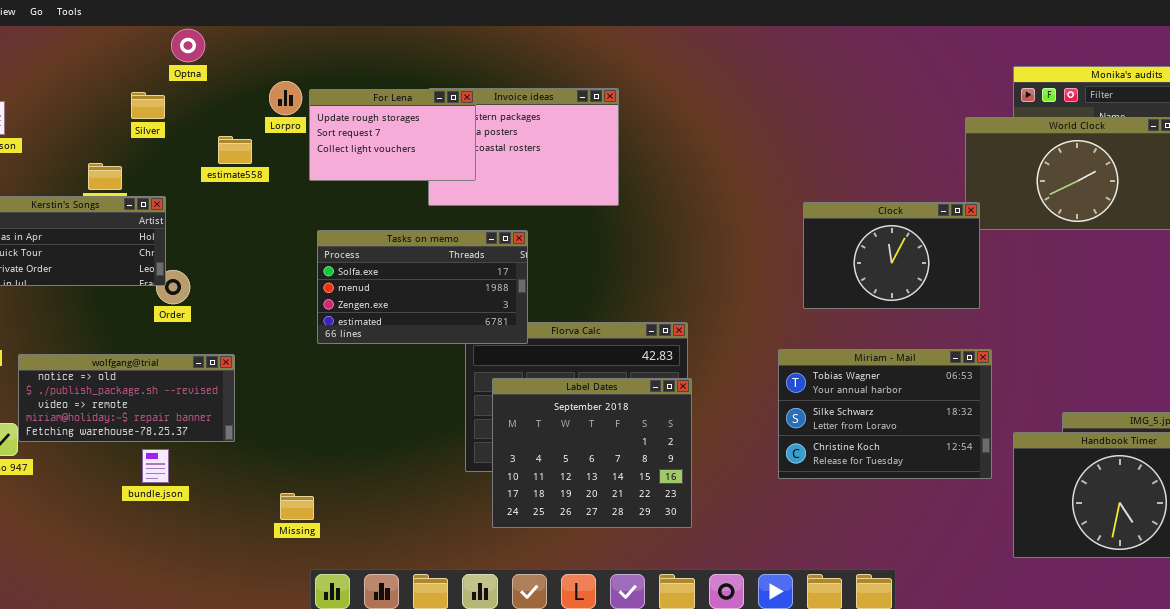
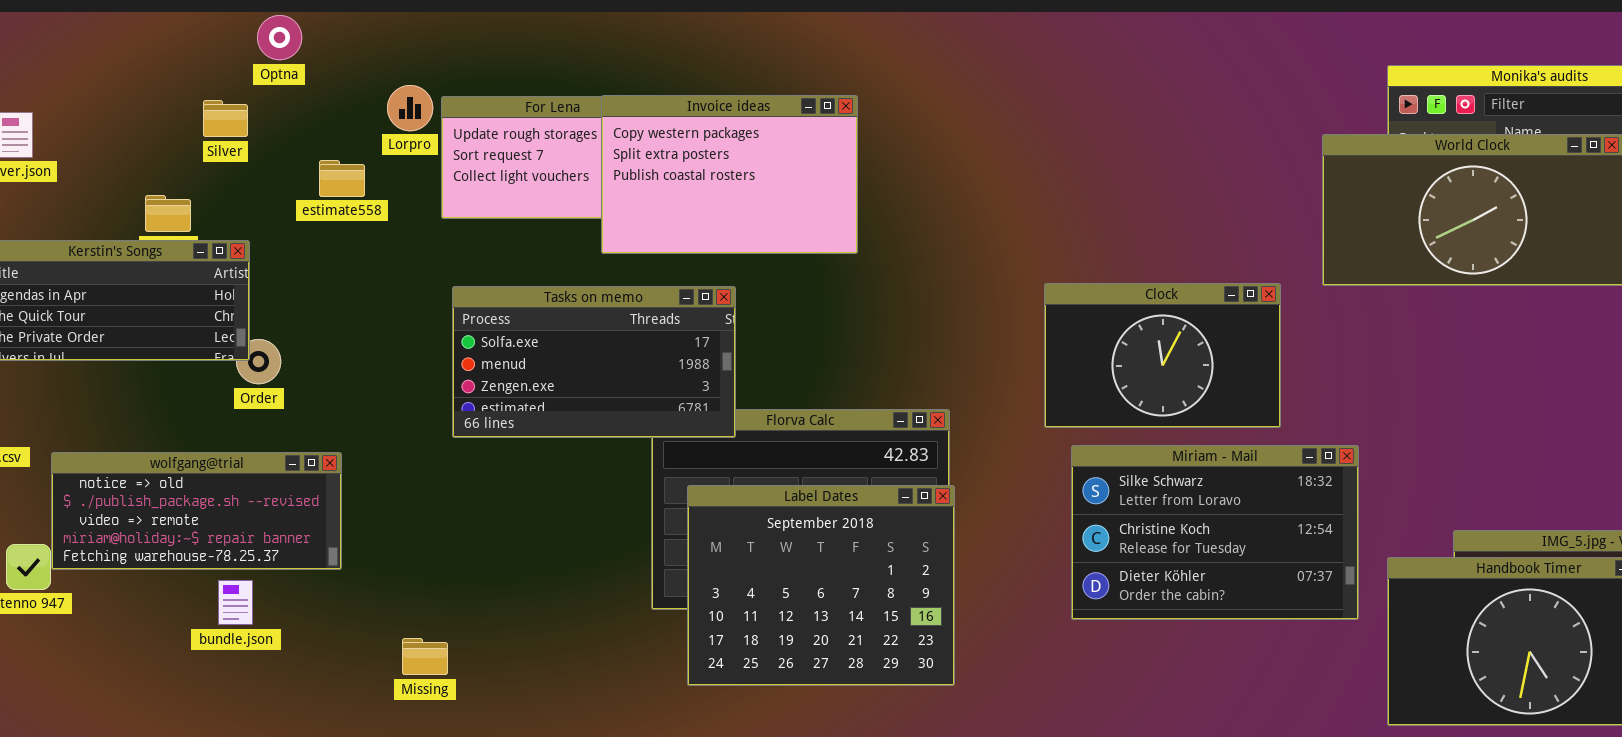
Invoice ideas: [428,88,619,206] -> [601,95,858,254], raised
Clock: [803,202,980,309] -> [1044,283,1281,428], moved
Miriam - Mail: [778,349,992,479] -> [1071,445,1359,620], scrolled down 1 row

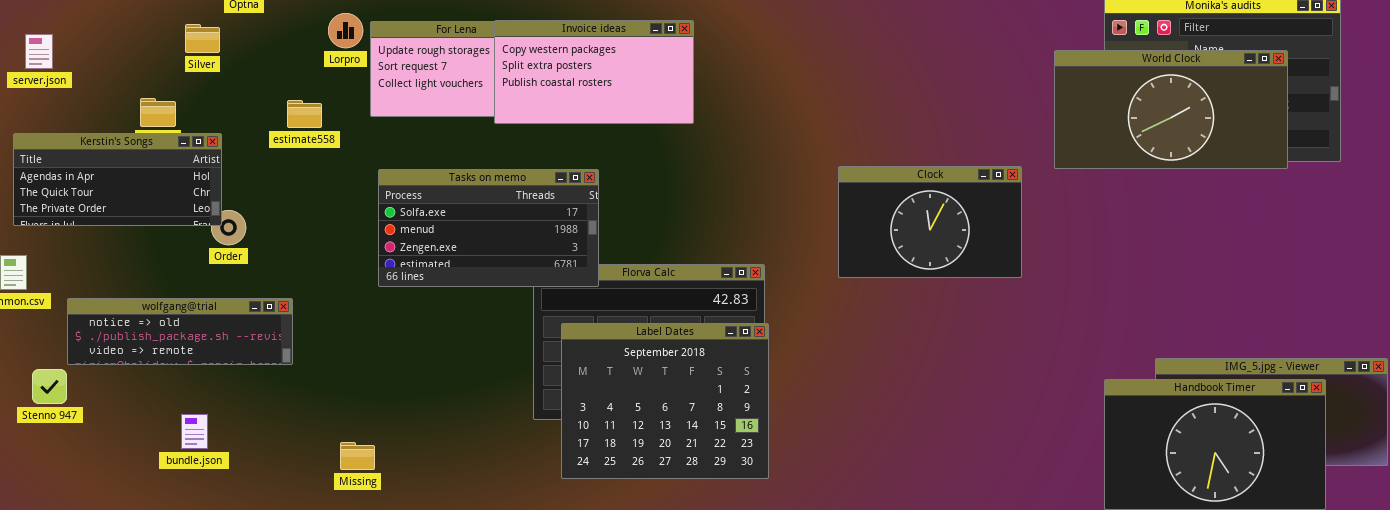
Invoice ideas: [601,95,858,254] -> [494,20,694,124], resized
estimate558: [319,160,365,197] -> [287,100,322,128], moved
Miriam - Mail: [1071,445,1359,620] -> none, closed
wolfgang@trial: [51,452,342,570] -> [67,298,293,365], resized
bundle.json: [218,580,253,625] -> [181,414,208,449], moved

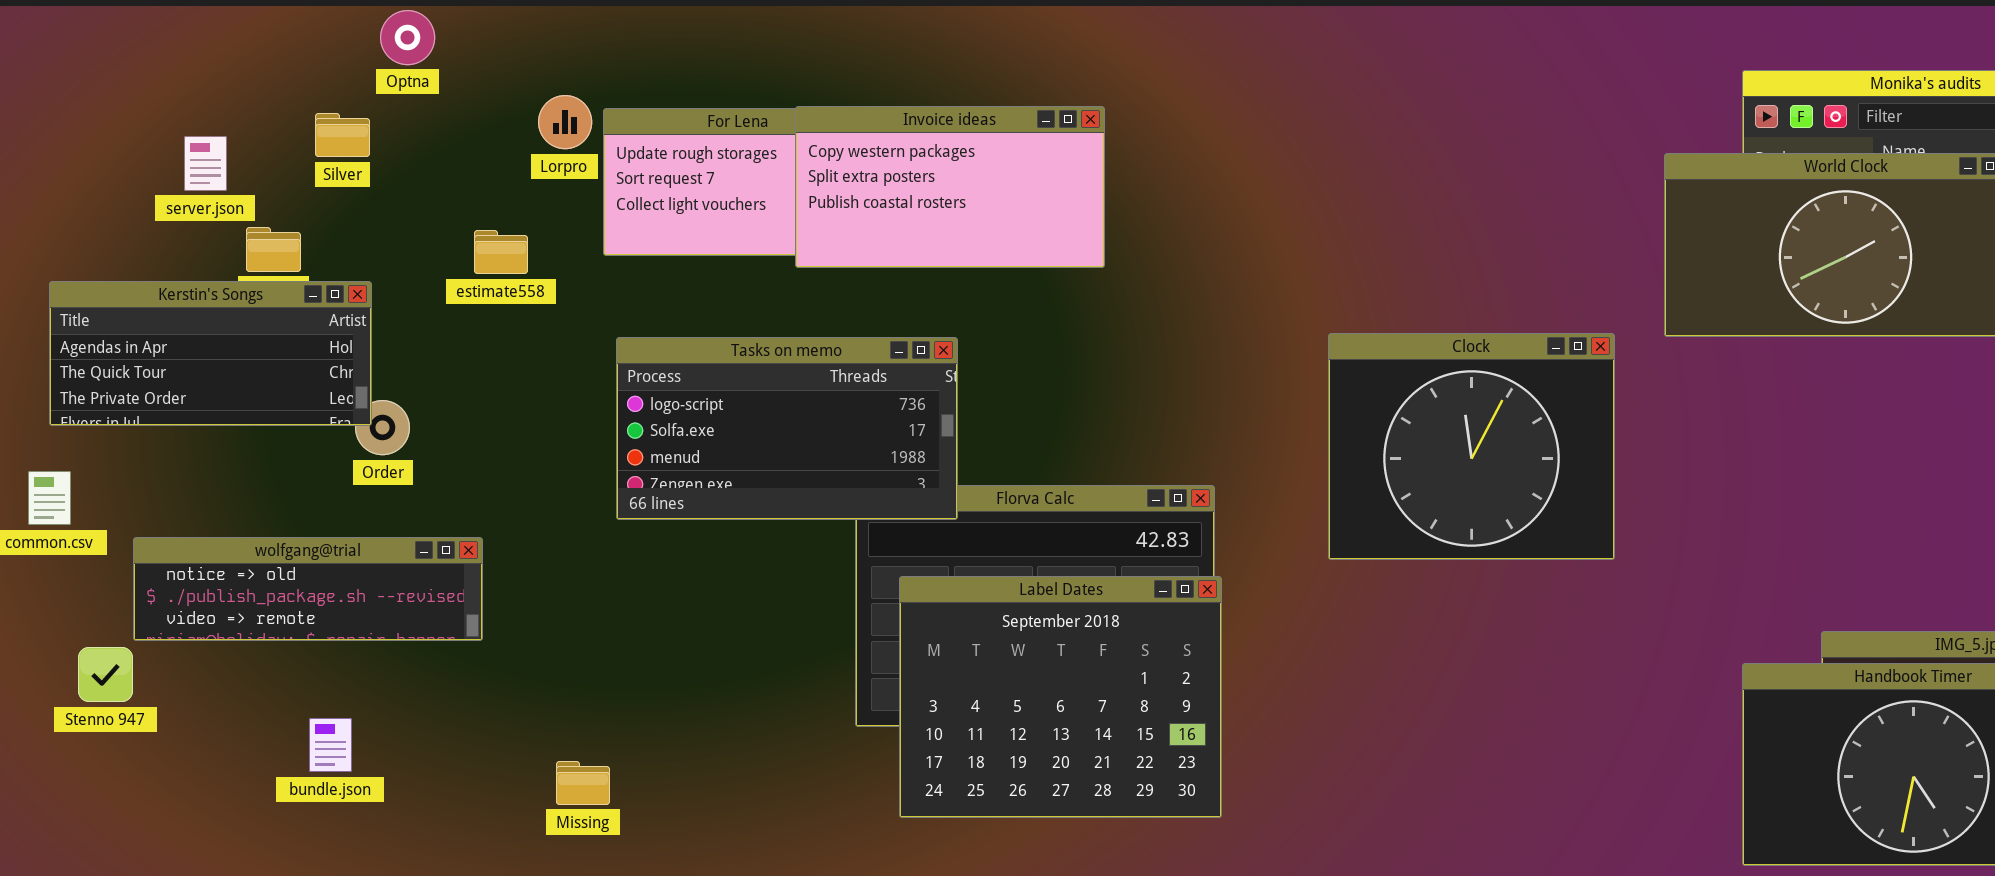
server.json: [25,34,53,69] -> [184,136,227,191], moved
Clock: [838,166,1022,278] -> [1328,333,1615,560], resized
Tasks on memo: [378,169,599,287] -> [616,337,958,520], scrolled up 1 row

